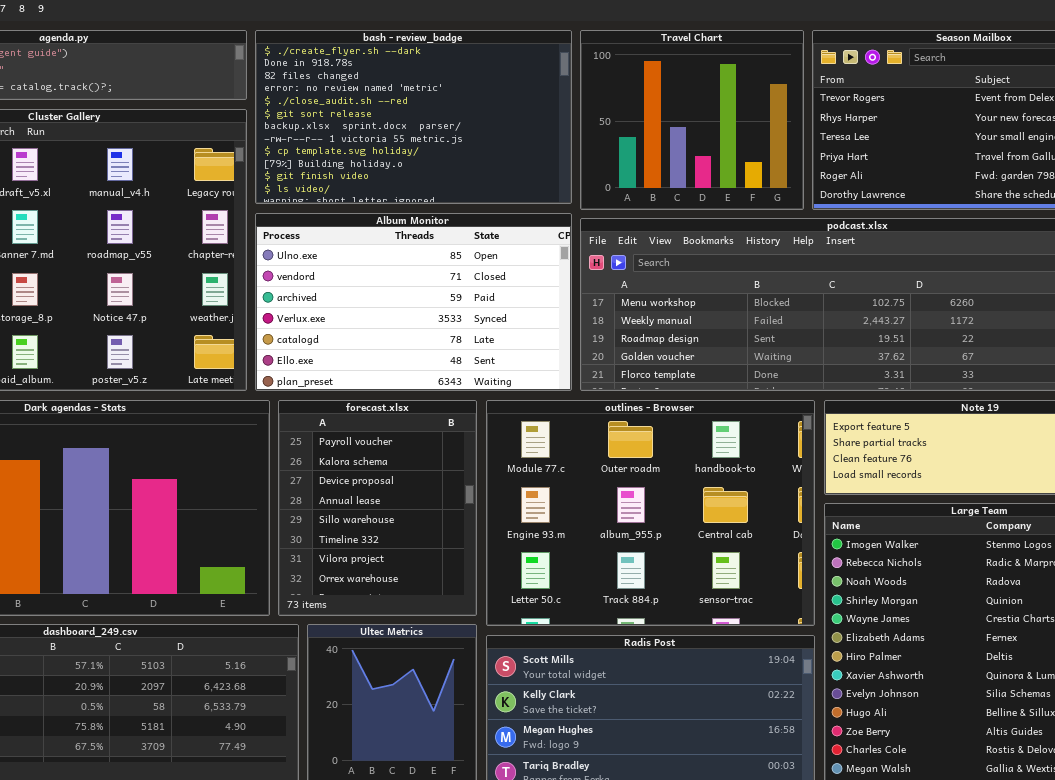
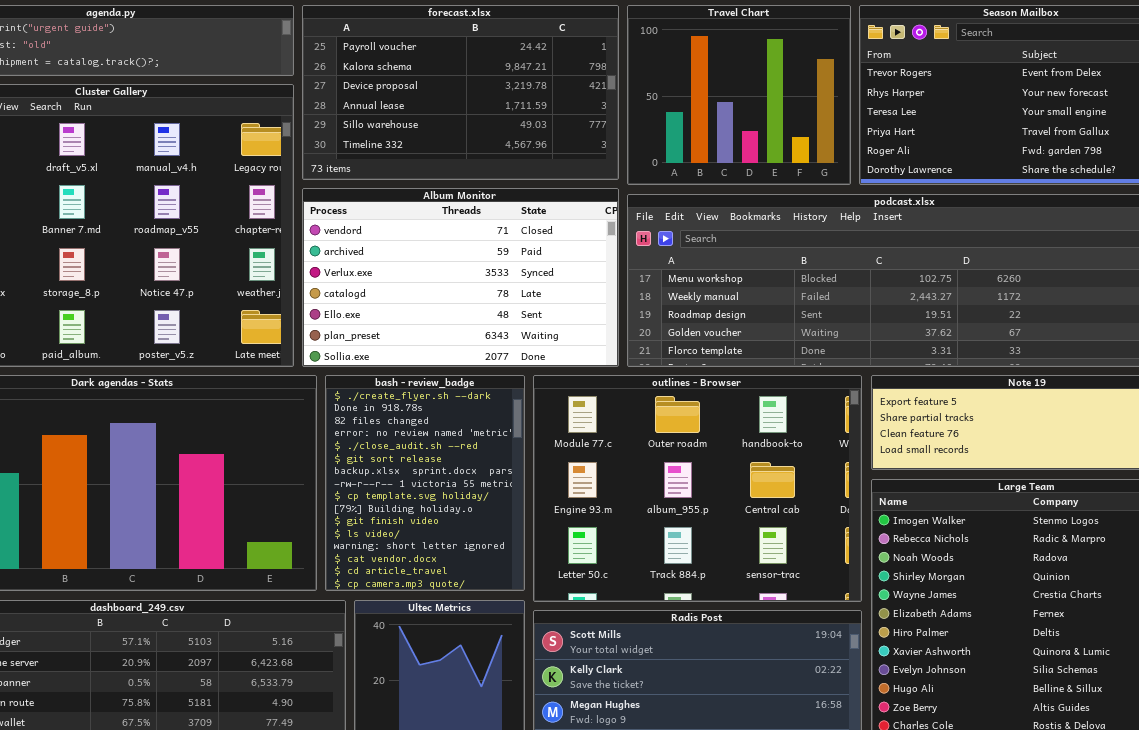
bash - review_badge: [255,30,572,204] -> [325,375,525,591], moved, resized
Album Monitor: [255,213,572,391] -> [302,188,619,367], scrolled down 1 row
forecast.xlsx: [278,400,477,616] -> [302,5,619,180], moved, resized

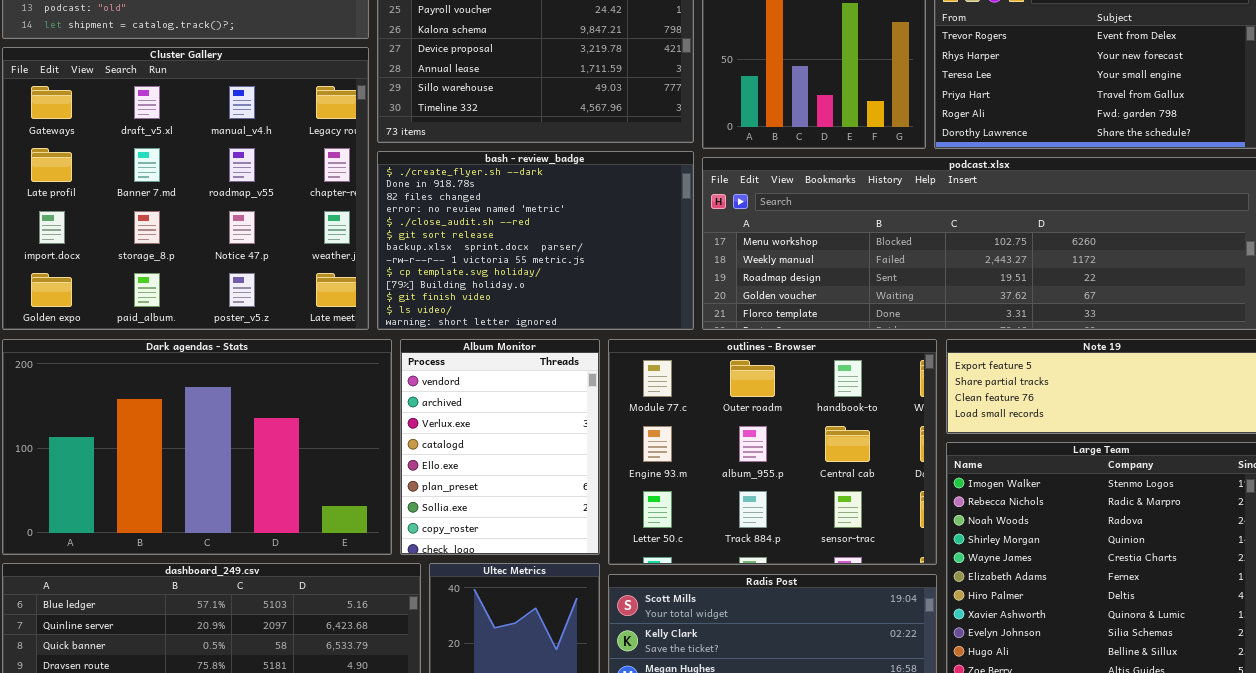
Album Monitor: [302,188,619,367] -> [400,339,600,555], moved, resized
bash - review_badge: [325,375,525,591] -> [377,151,694,330], moved, resized

